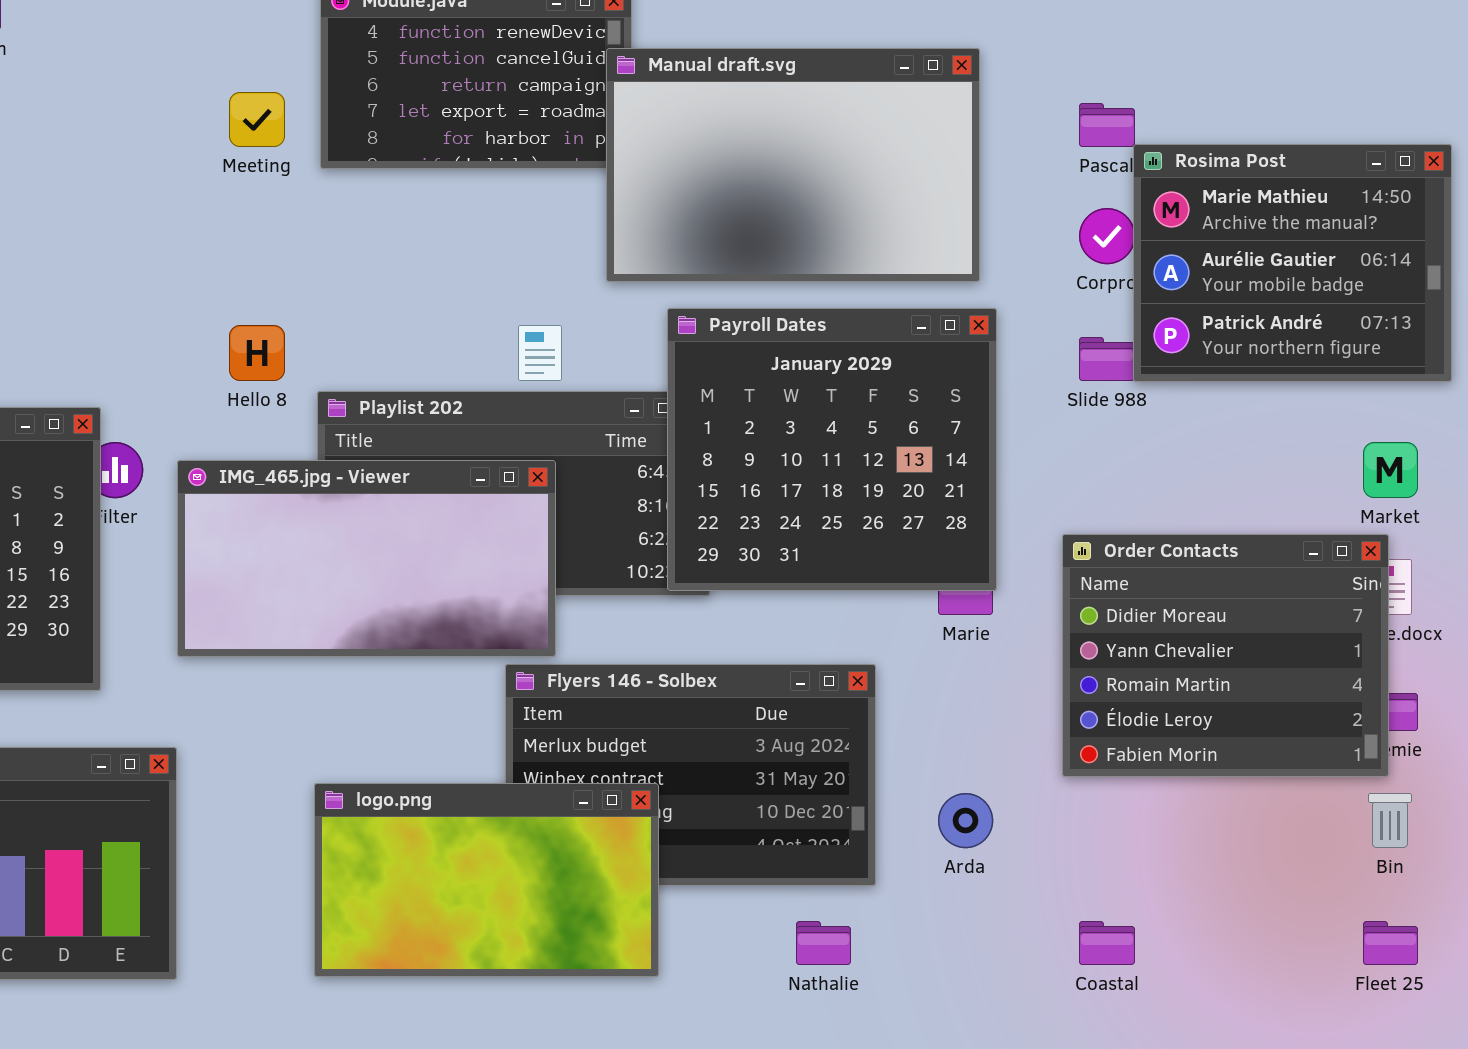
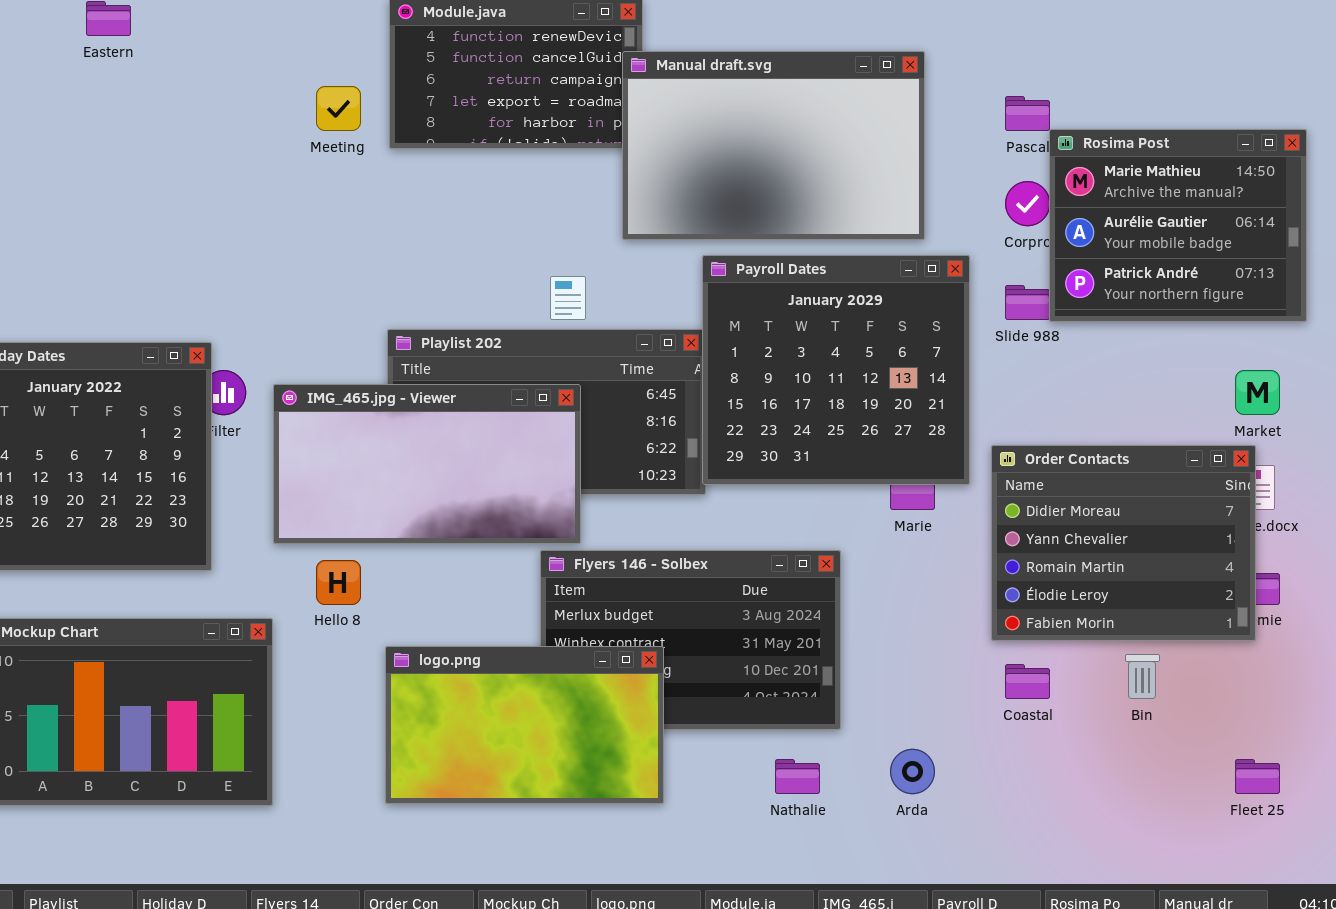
Payroll Dates: [667,308,997,591] -> [702,255,970,485], moved
Hello 8: [229,325,285,381] -> [316,560,361,605], moved
Arda: [938,793,993,848] -> [890,749,935,794], moved
Bin: [1368,793,1412,848] -> [1125,654,1160,699], moved
Coastal: [1079,921,1135,965] -> [1005,664,1050,699], moved

